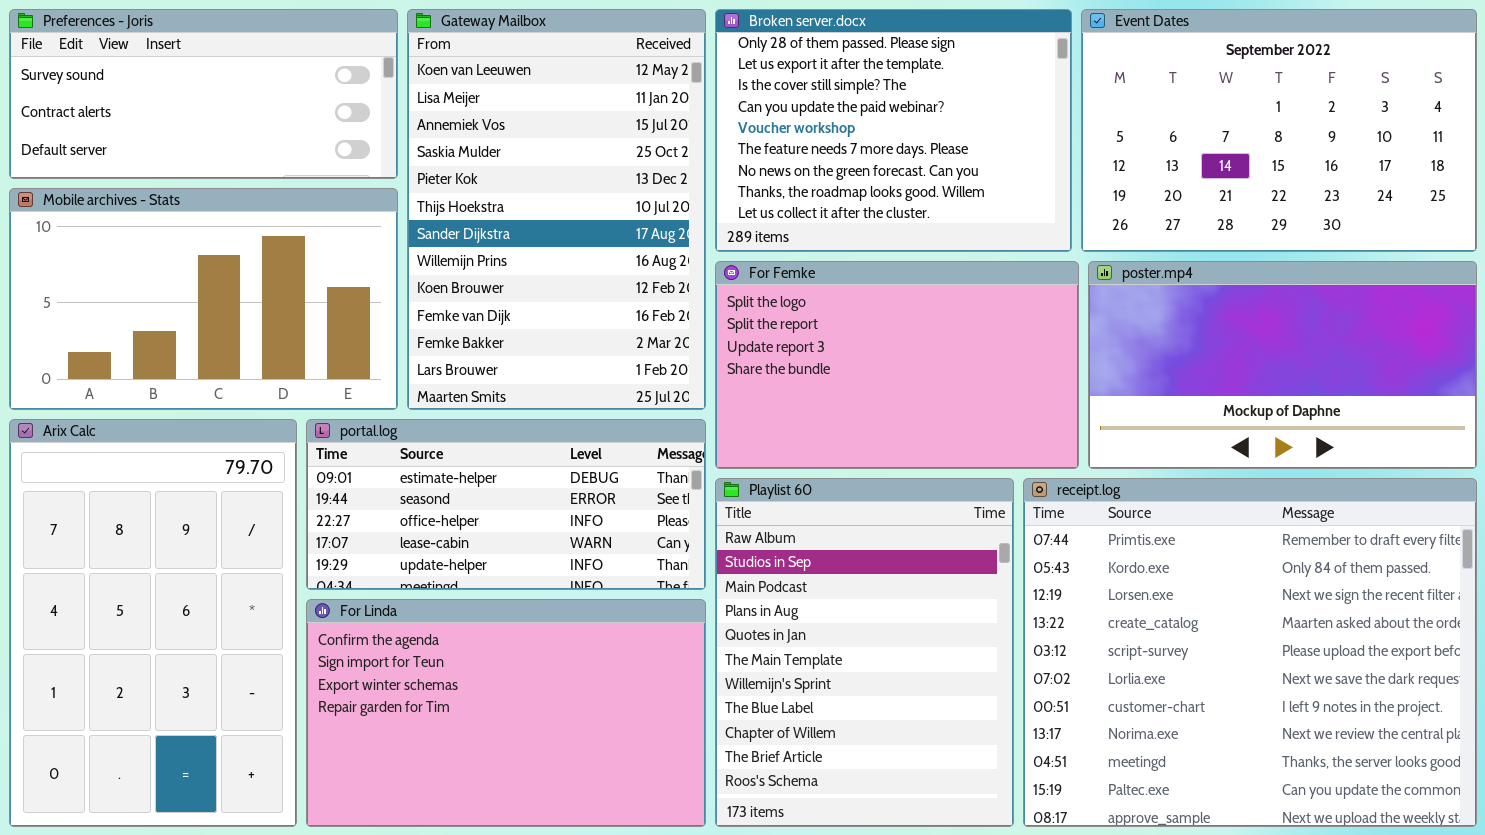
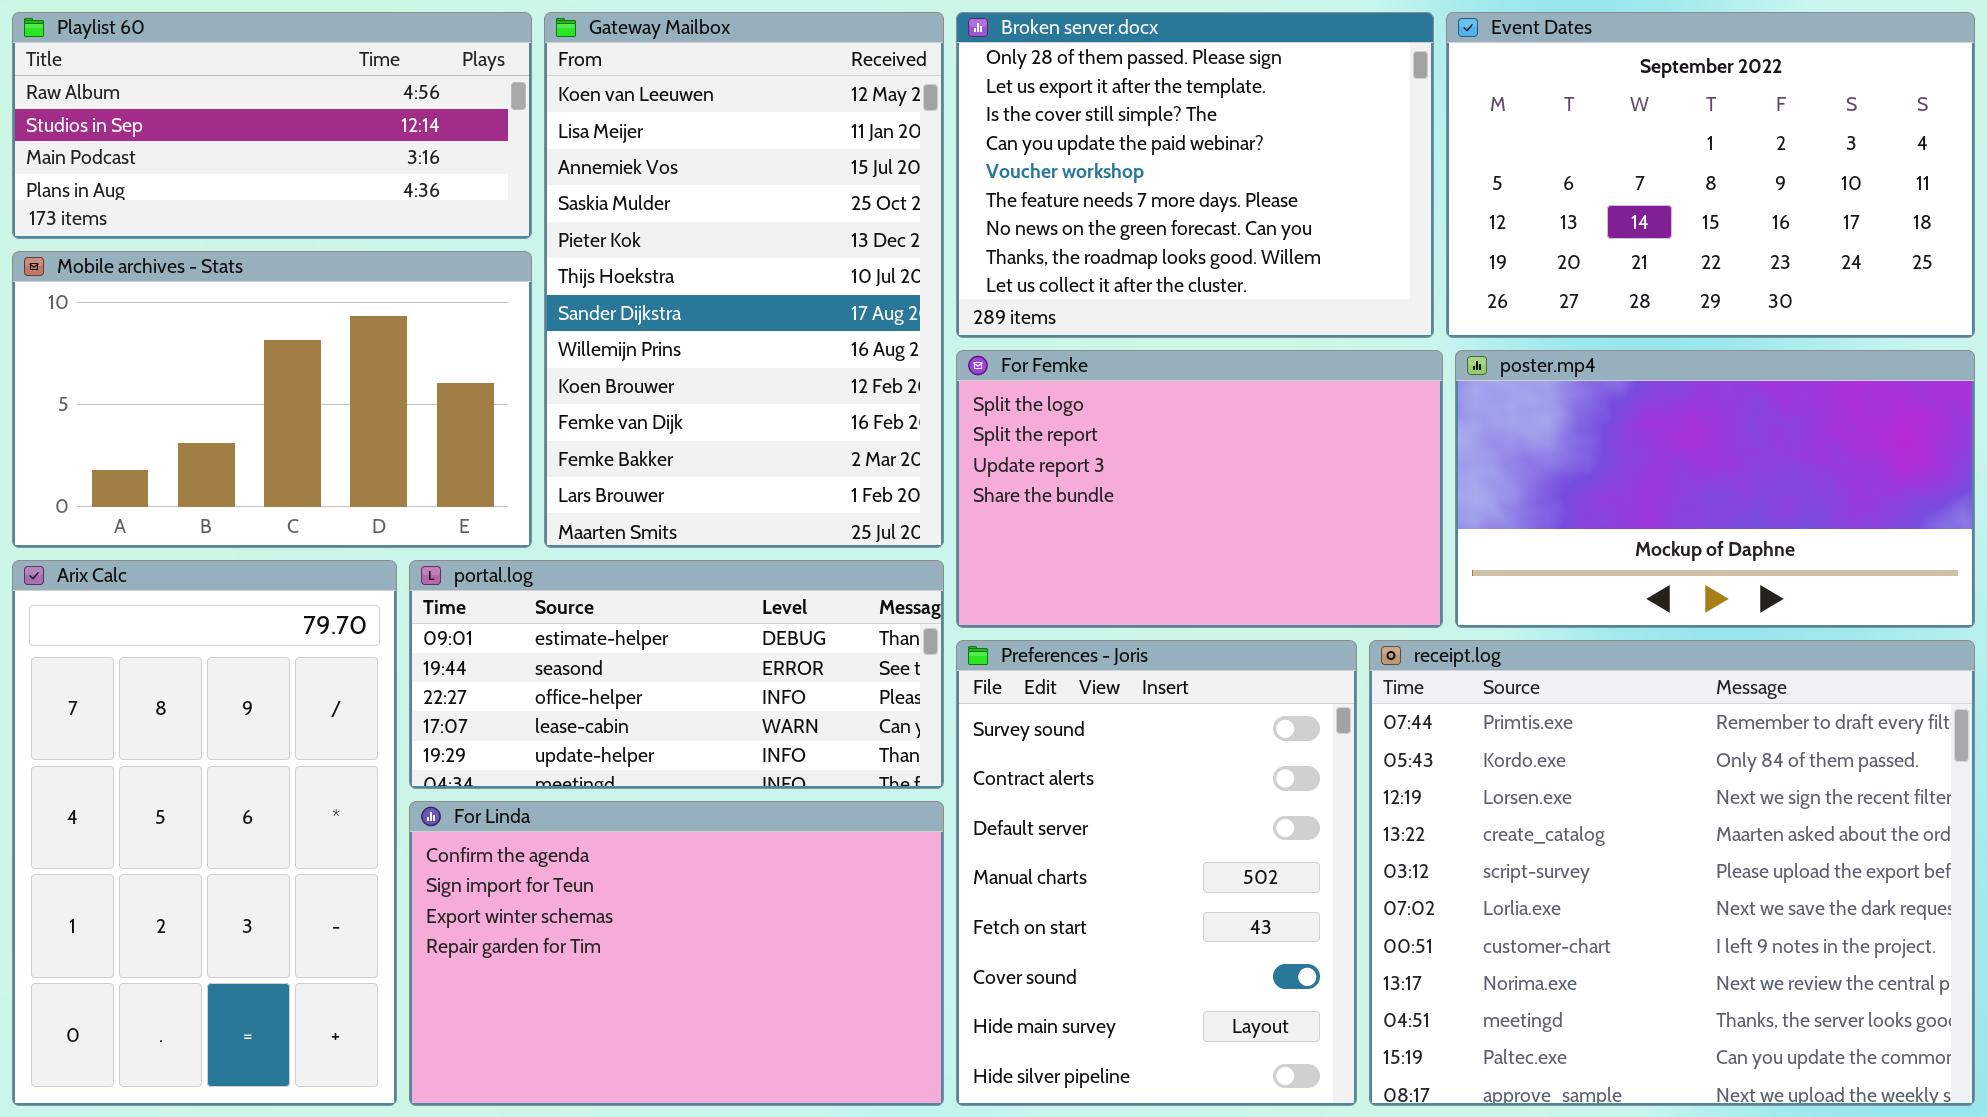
Preferences - Joris: [9,9,398,179] -> [956,640,1357,1106], moved, resized
Playlist 60: [715,478,1014,827] -> [12,12,532,239], moved, resized

